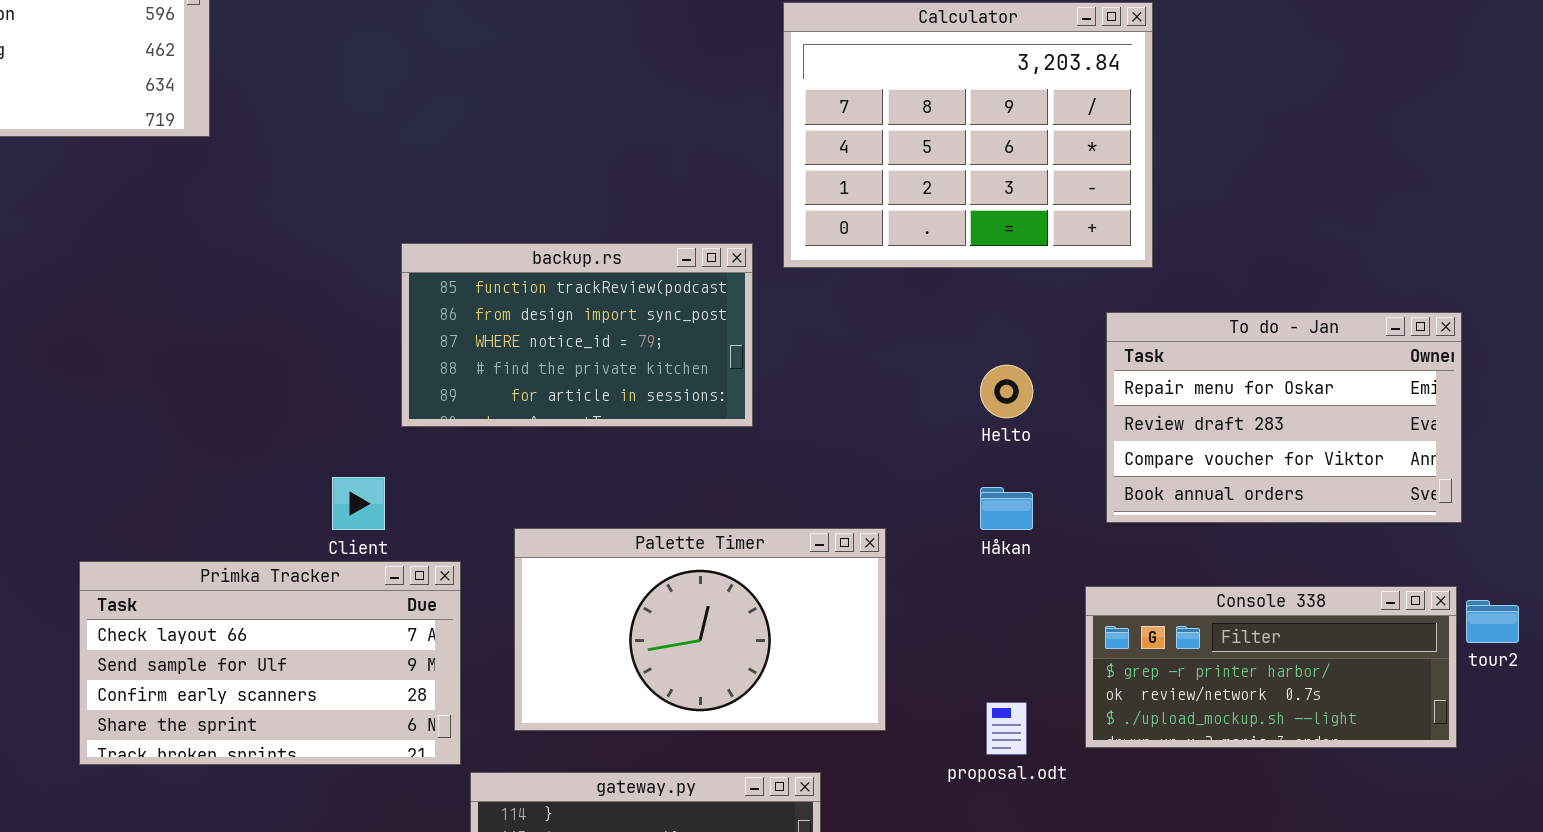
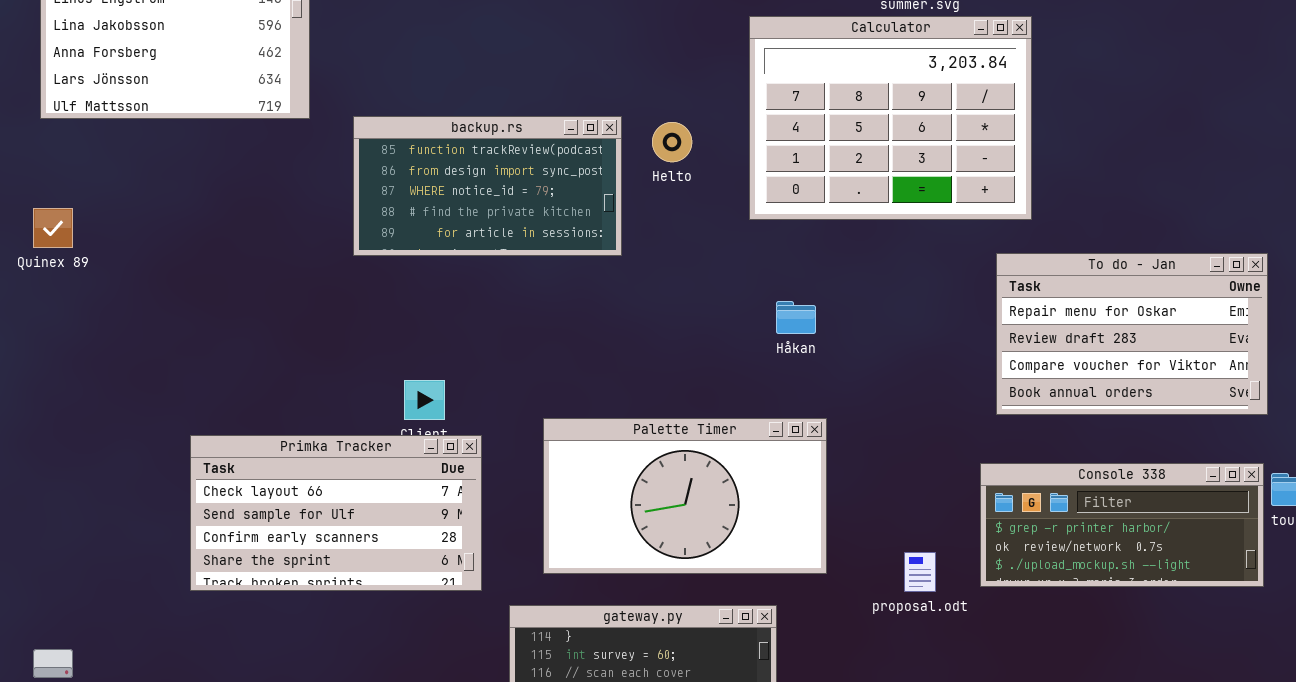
backup.rs: [401,243,753,427] -> [353,116,622,256], moved
Helto: [980,365,1033,418] -> [652,122,692,162], moved
Håkan: [980,487,1033,530] -> [776,301,816,334], moved
Primka Tracker: [79,561,461,765] -> [190,435,482,591], moved

